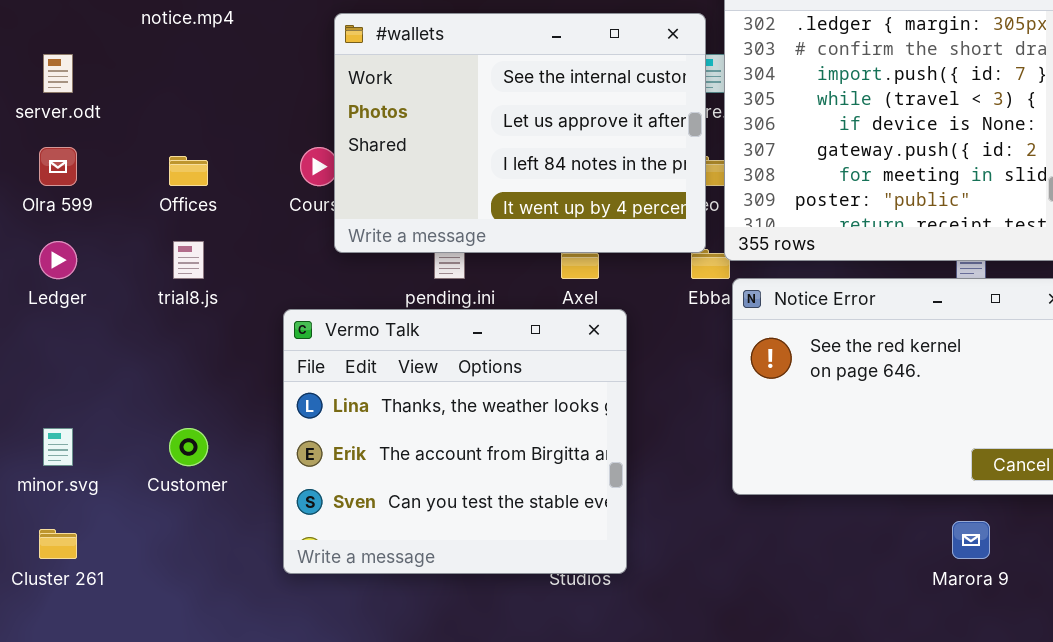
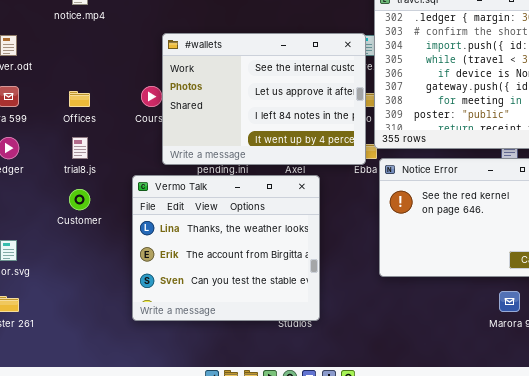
#wallets: [334,13,706,253] -> [162,33,366,165], moved
Customer: [169,428,208,466] -> [69,189,90,210], moved

